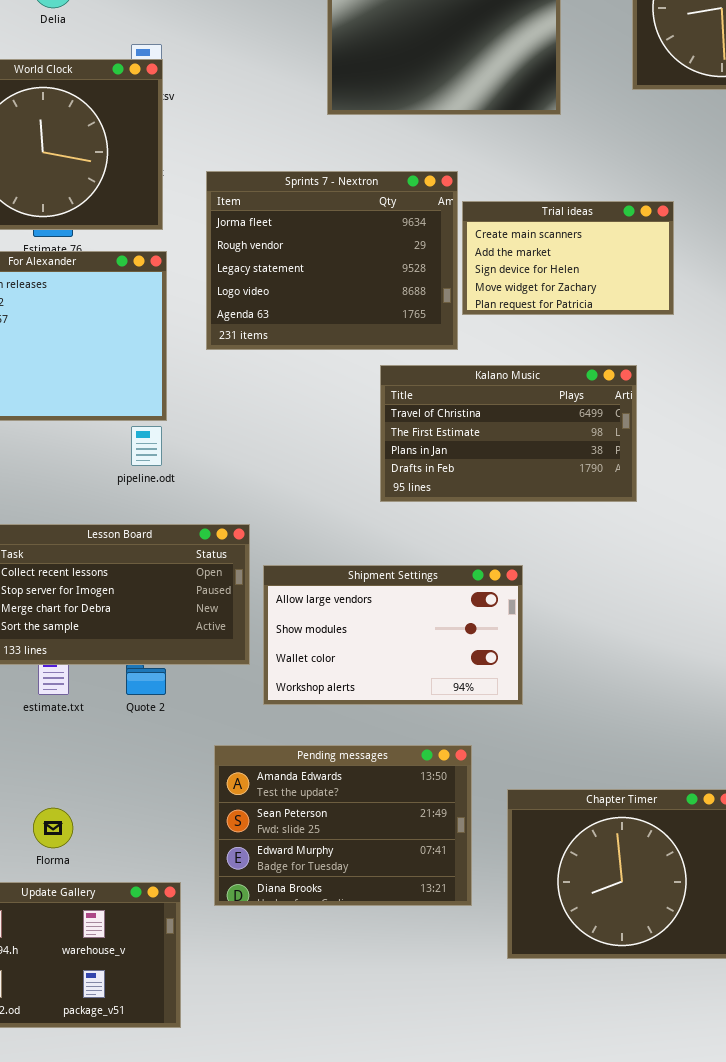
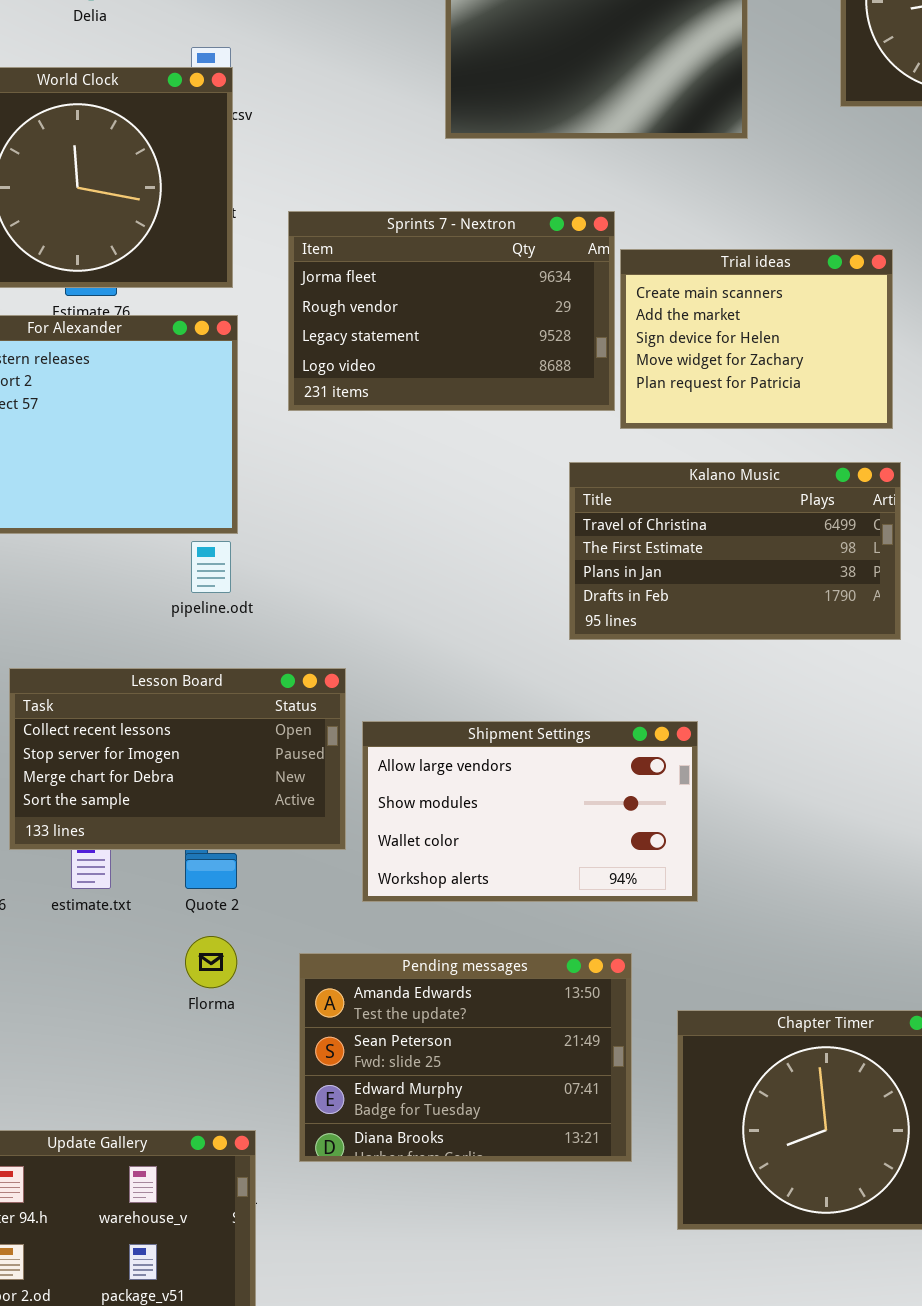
Sprints 7 - Nextron: [206,171,458,350] -> [288,211,615,411], resized
Trial ideas: [462,201,674,315] -> [620,249,893,429], resized
Kalano Music: [380,365,637,502] -> [569,462,901,640], moved
Florma: [33,808,73,848] -> [185,936,237,988], moved

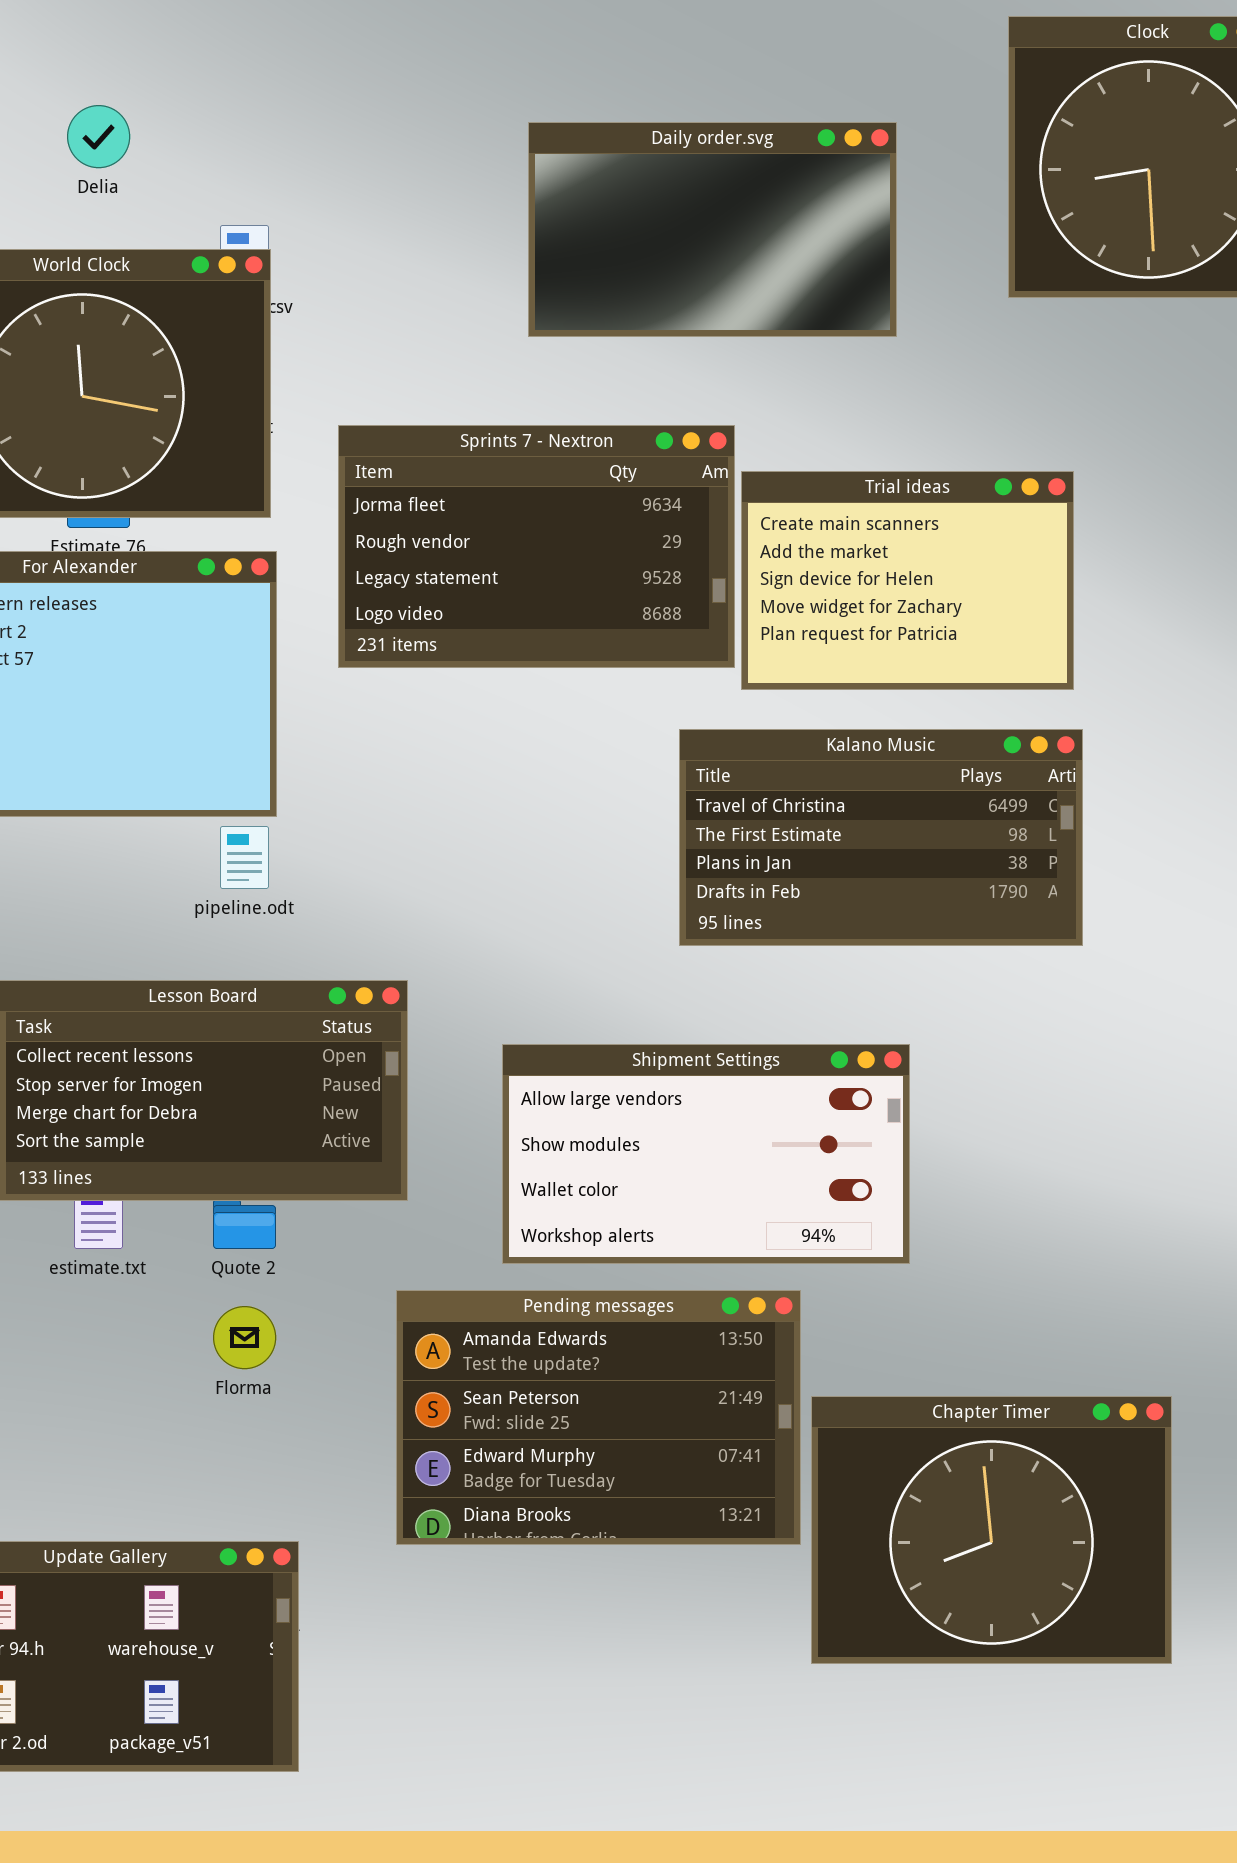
Shipment Settings: [362,721,698,902] -> [502,1044,910,1264], moved
Pending messages: [299,953,632,1162] -> [396,1290,801,1545], moved

